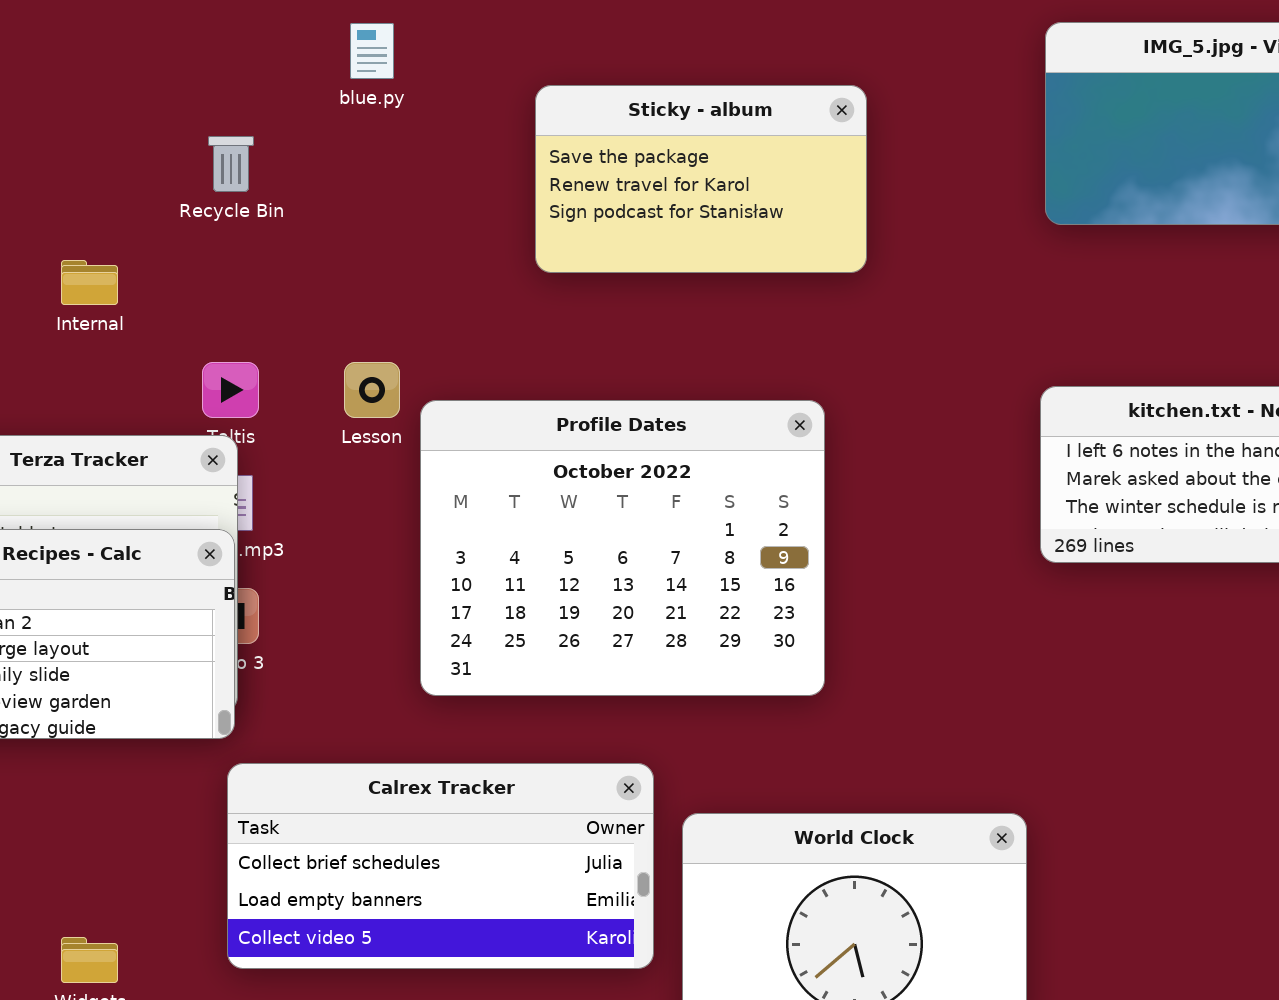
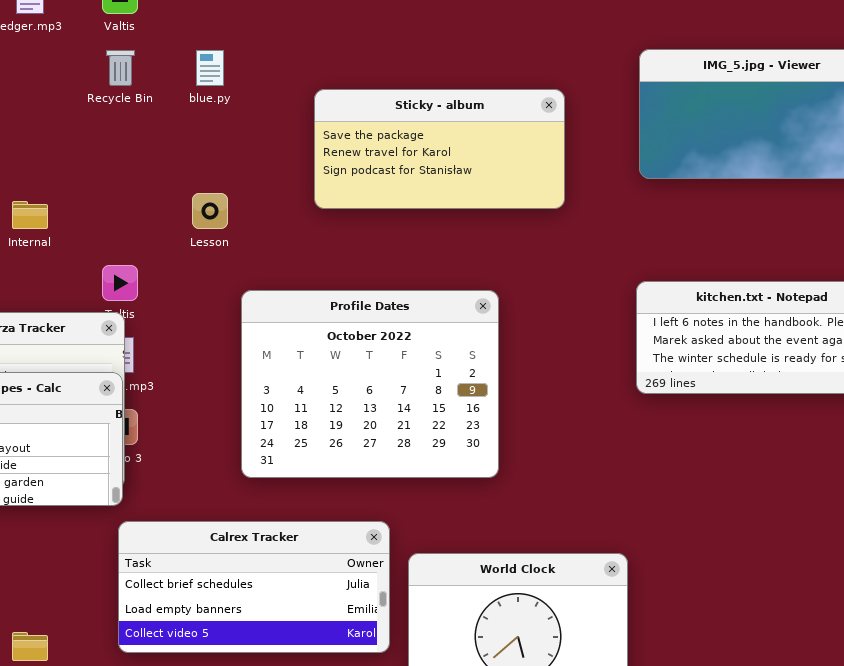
Sticky - album: [535,85,867,273] -> [314,89,565,209], resized
Recycle Bin: [208,136,254,192] -> [106,50,135,86], moved
Lesson: [344,362,400,418] -> [192,193,228,229], moved

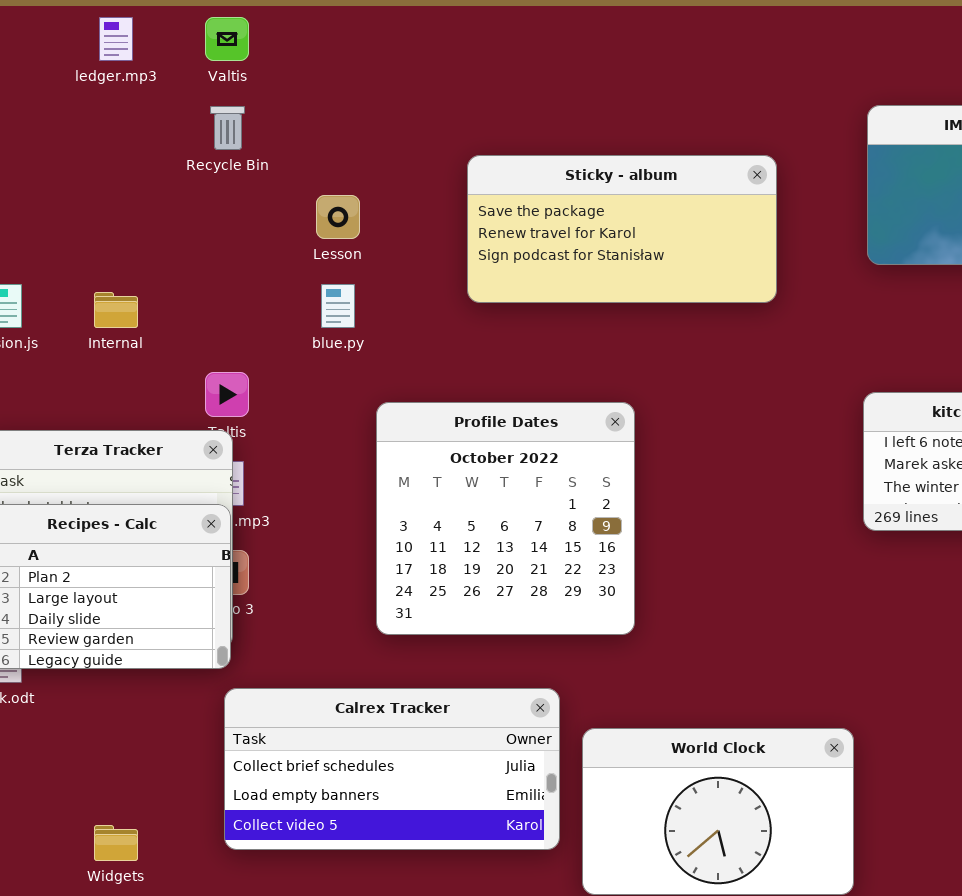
blue.py: [196,50,224,86] -> [321,284,355,328], moved
Lesson: [192,193,228,229] -> [316,195,360,239], moved
Profile Dates: [241,290,499,478] -> [376,402,635,635], resized

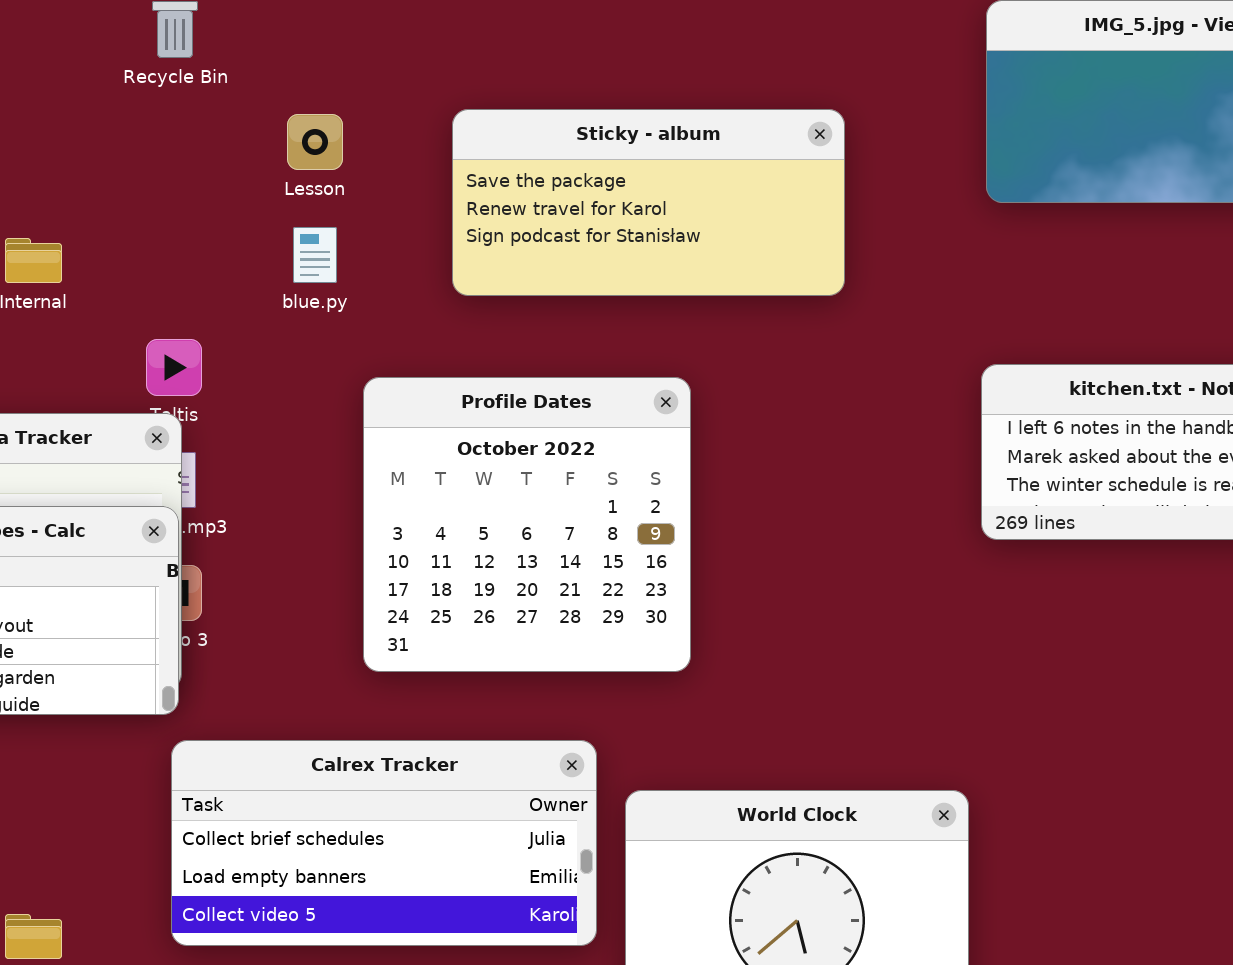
Sticky - album: [467,155,777,303] -> [452,109,845,296], moved

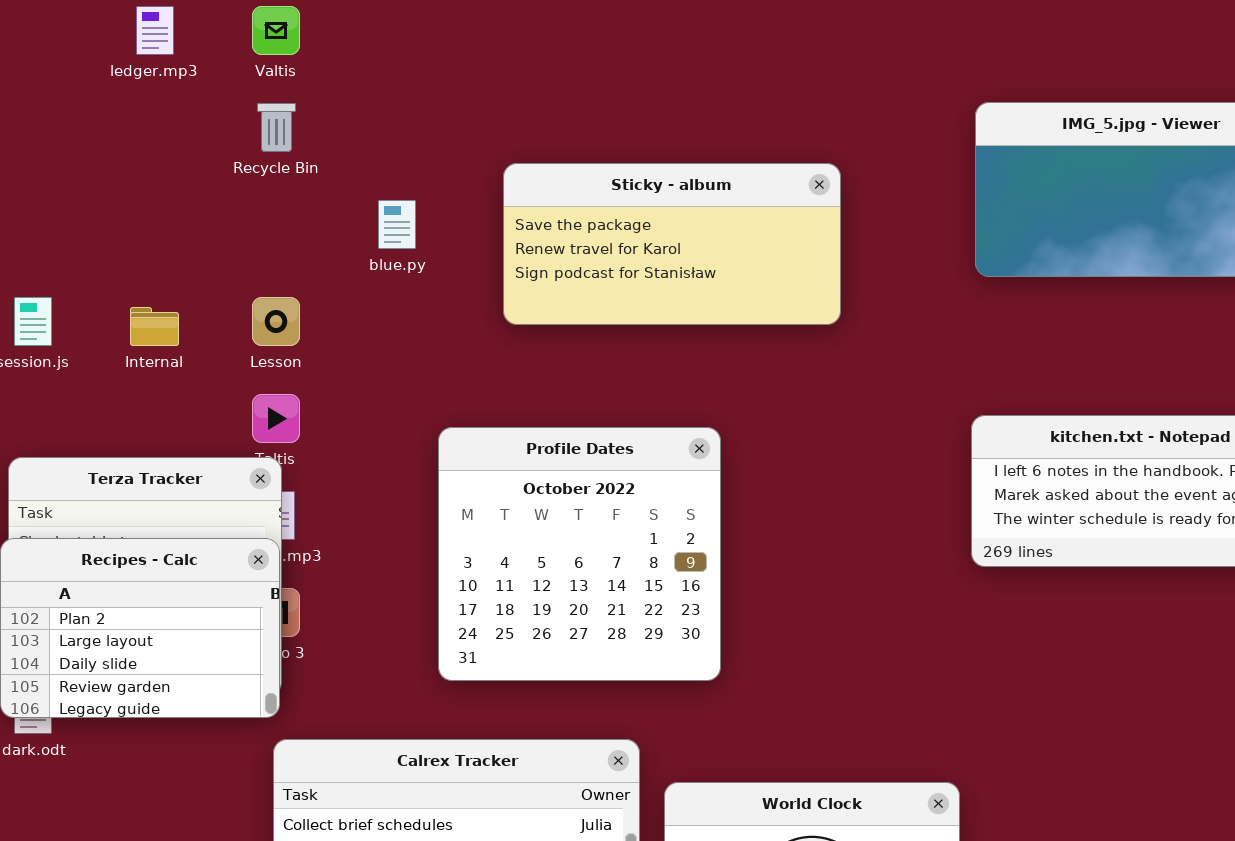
Sticky - album: [452,109,845,296] -> [503,163,841,325], moved
Lesson: [287,114,343,170] -> [252,297,300,346], moved
blue.py: [293,227,337,283] -> [378,200,416,249], moved

